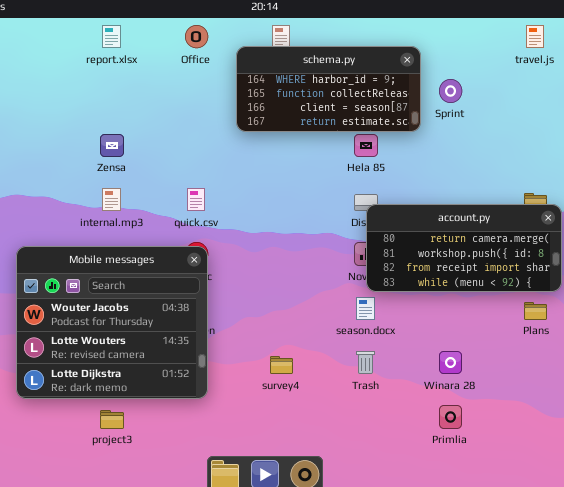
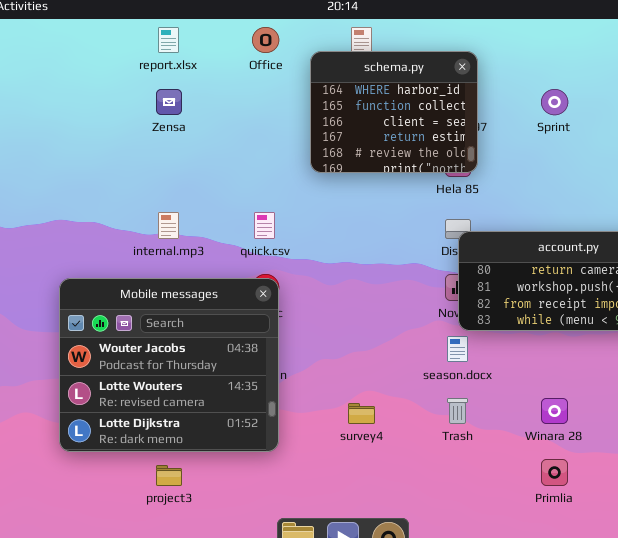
schema.py: [236,46,421,132] -> [310,51,478,173], resized
Zensa: [100,134,124,157] -> [156,89,182,115], moved

